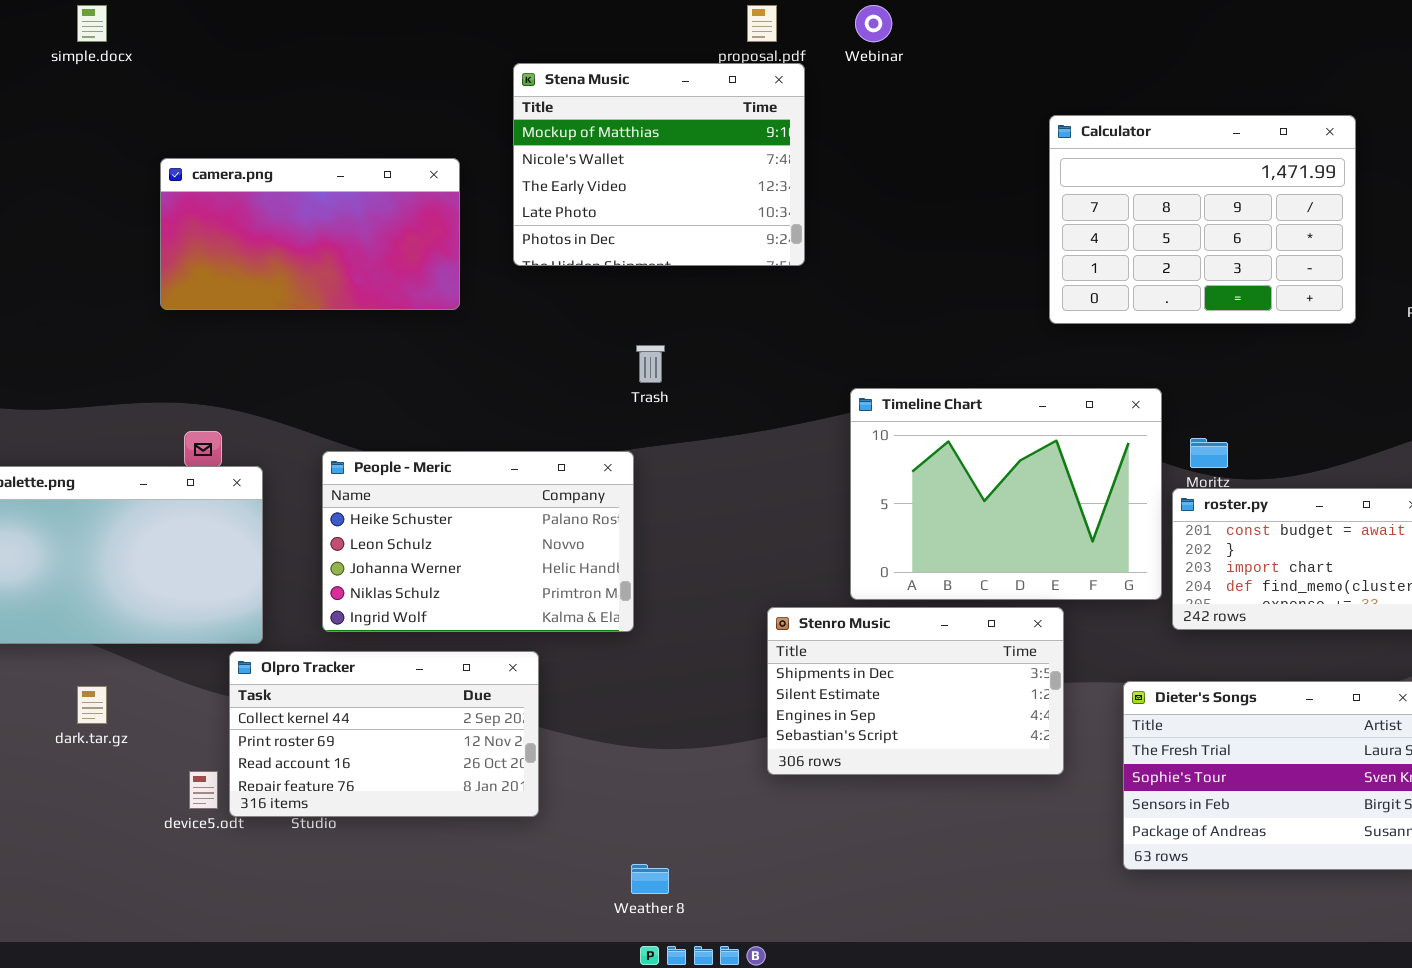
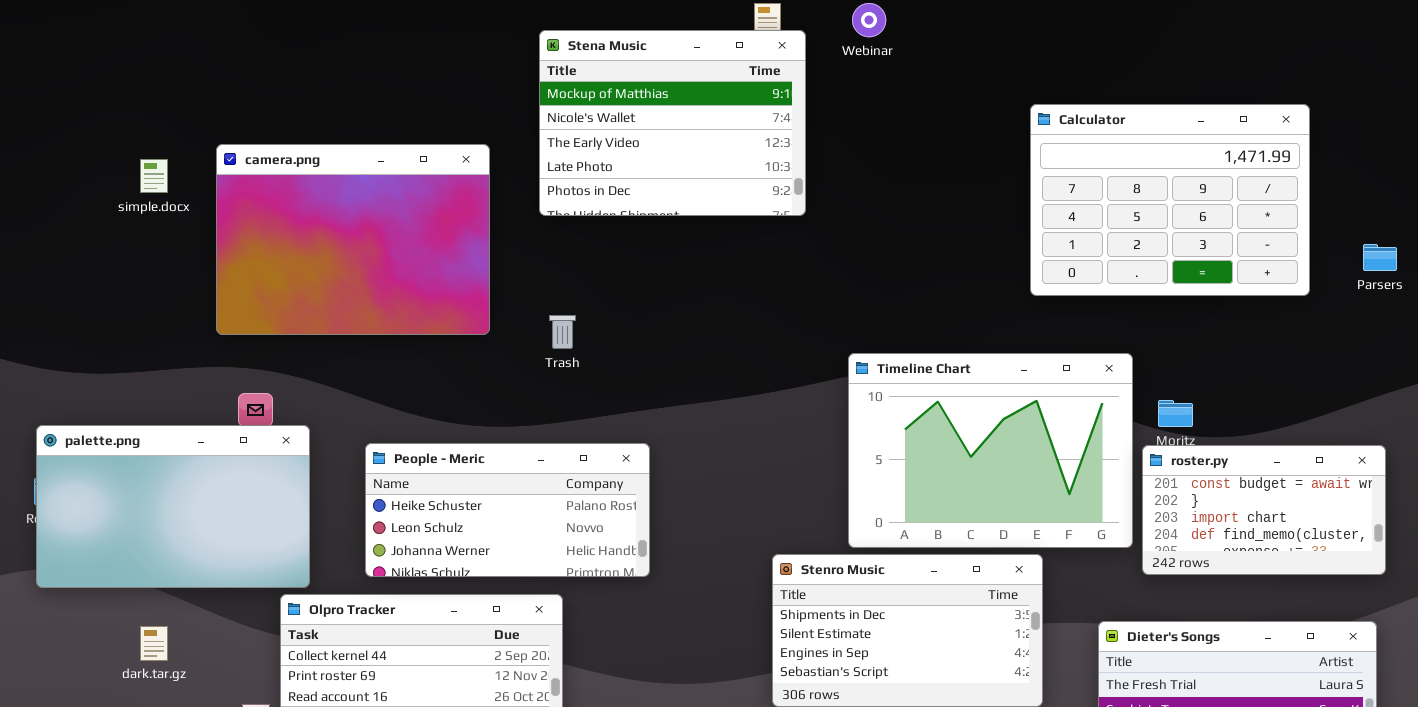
simple.docx: [77,5,107,42] -> [140,159,168,193], moved
Stena Music: [513,63,805,266] -> [539,30,806,216], moved
camera.png: [160,158,460,310] -> [216,144,490,335], resized
Trash: [636,345,665,383] -> [549,315,576,349], moved
People - Meric: [322,451,634,632] -> [365,443,650,577], resized

